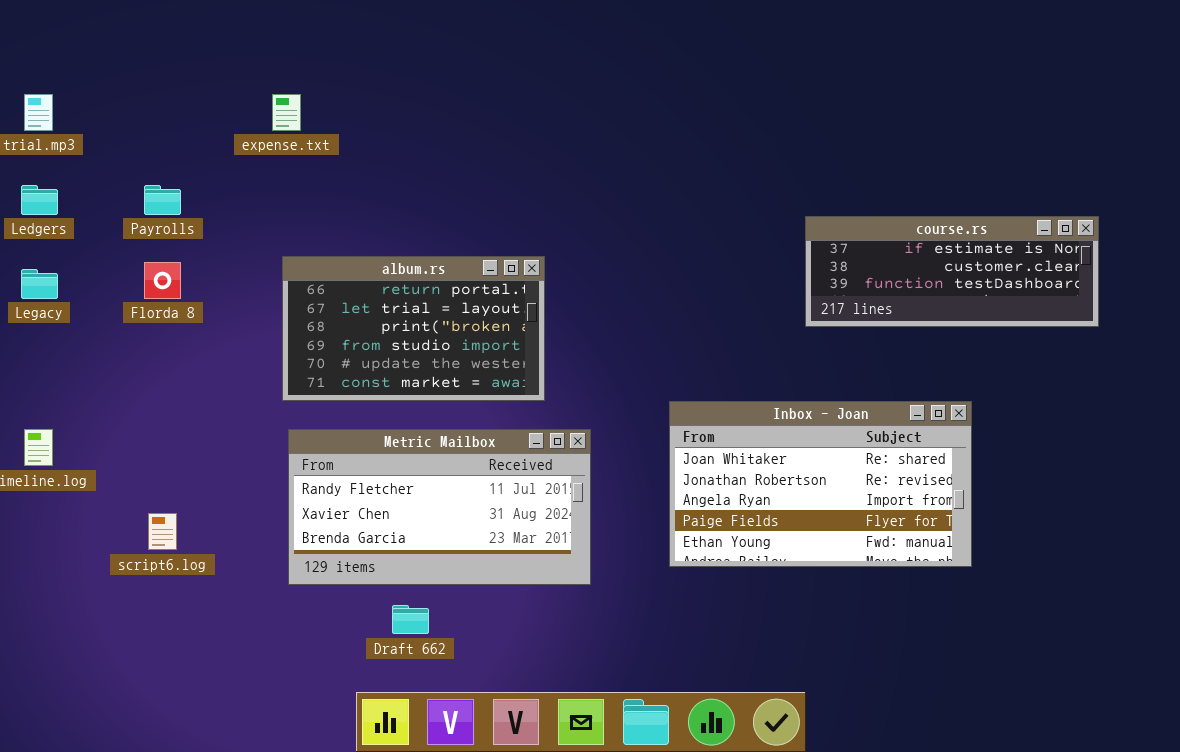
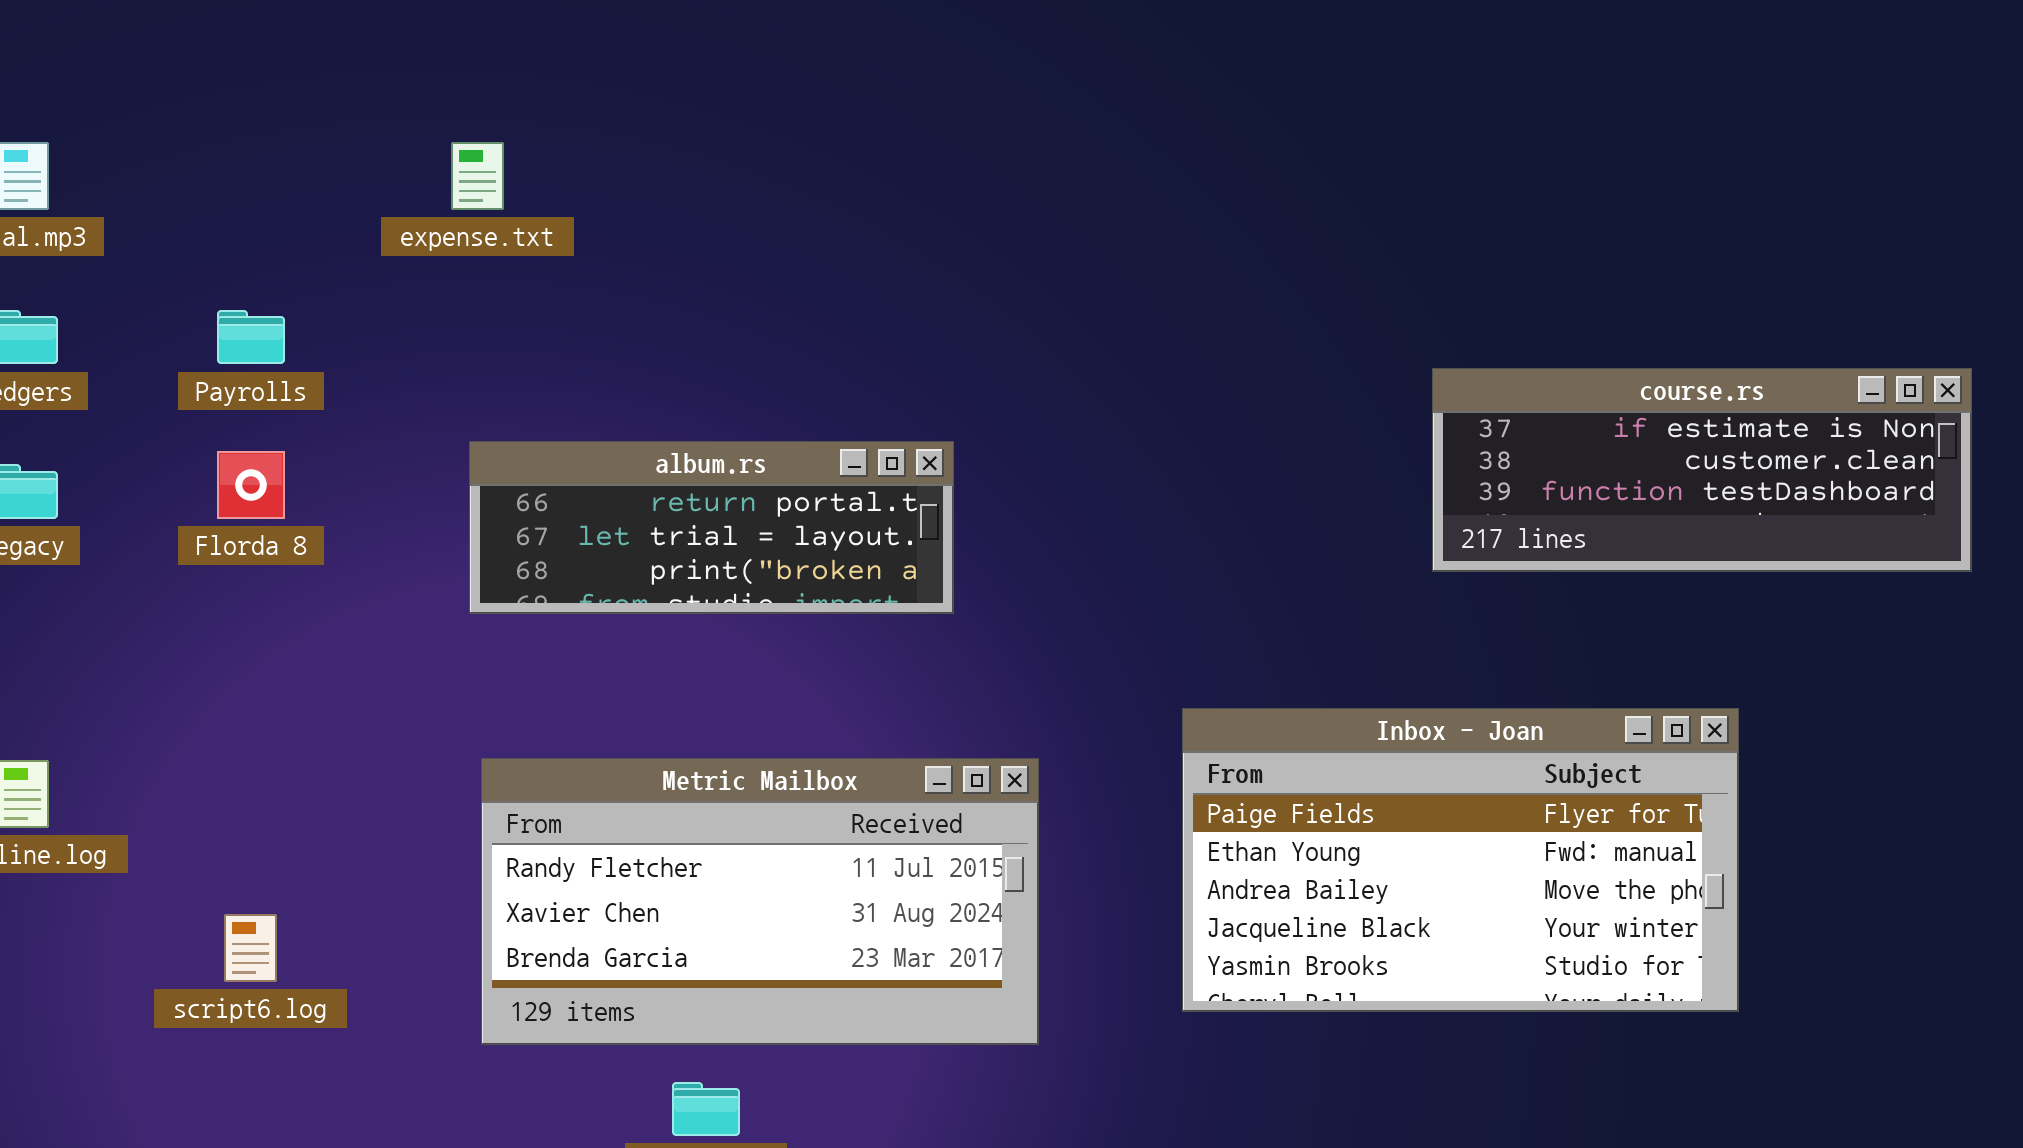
album.rs: [282,256,545,401] -> [469,441,954,614], resized
Inbox - Joan: [669,401,972,567] -> [1182,708,1739,1012], scrolled down 3 rows

